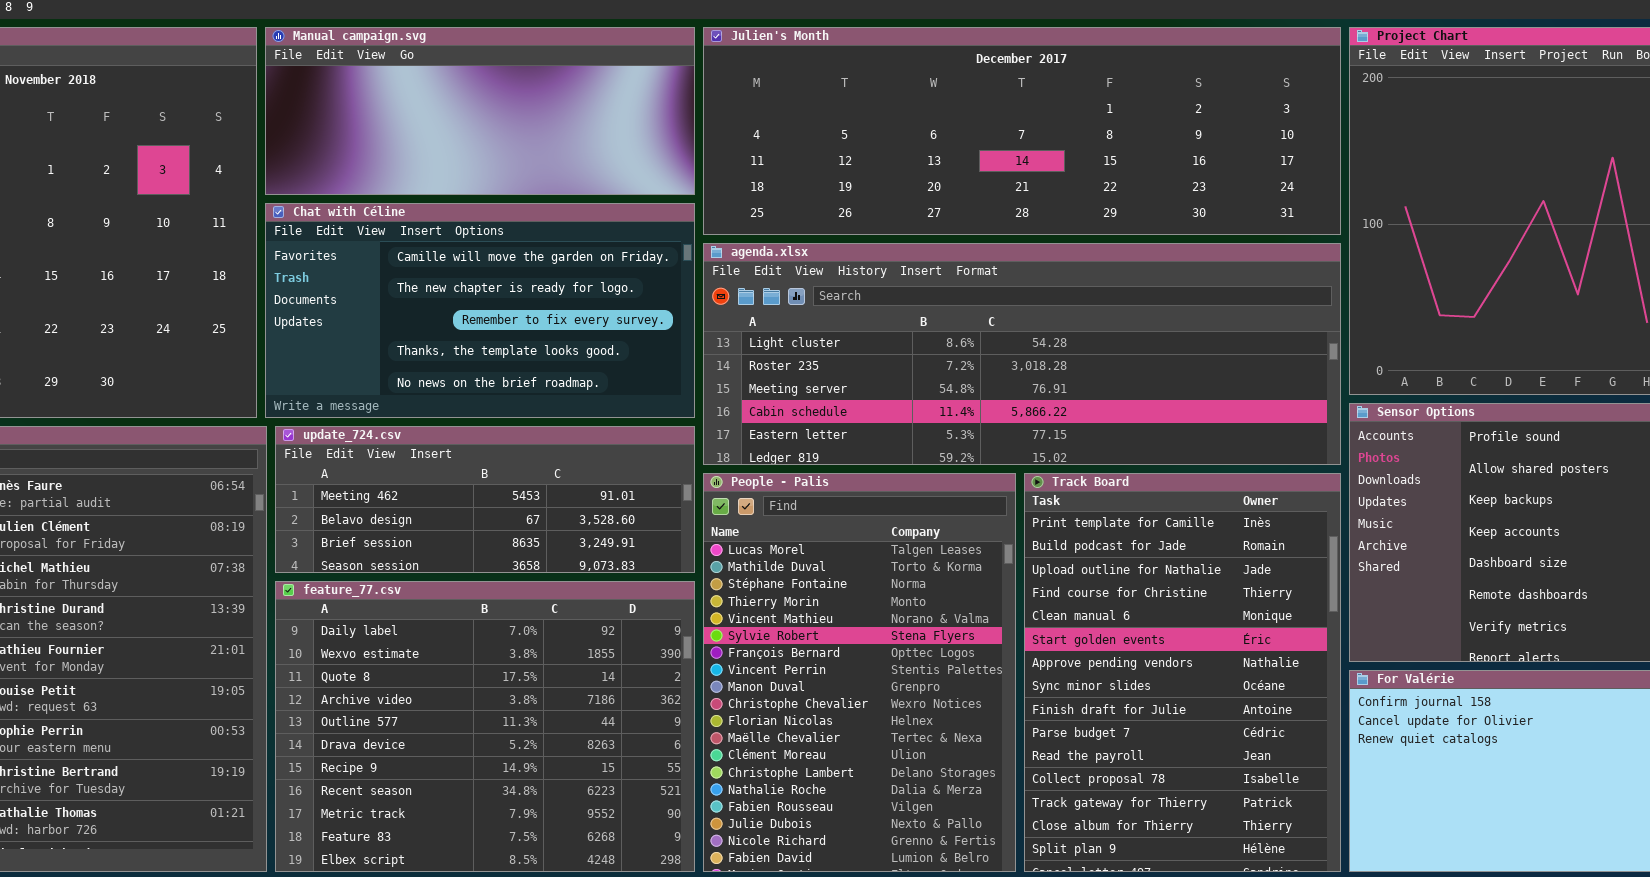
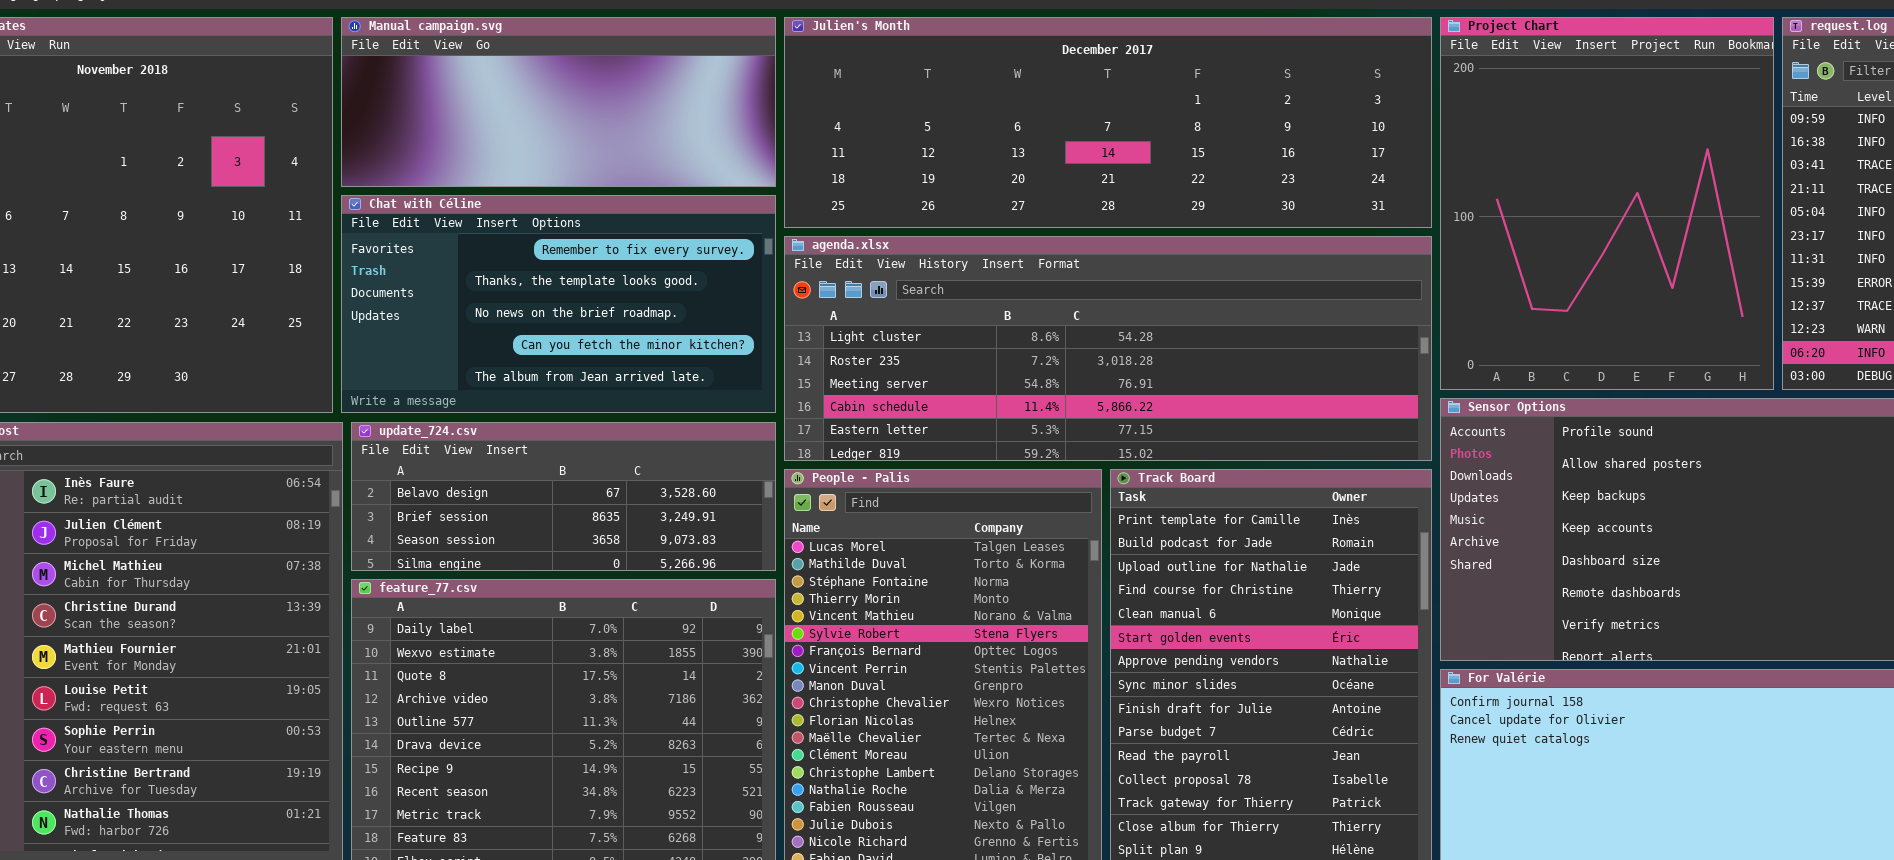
Chat with Céline: [265,203,695,418] -> [341,195,776,413], scrolled down 2 rows
update_724.csv: [275,426,695,573] -> [351,422,776,571], scrolled down 1 row

